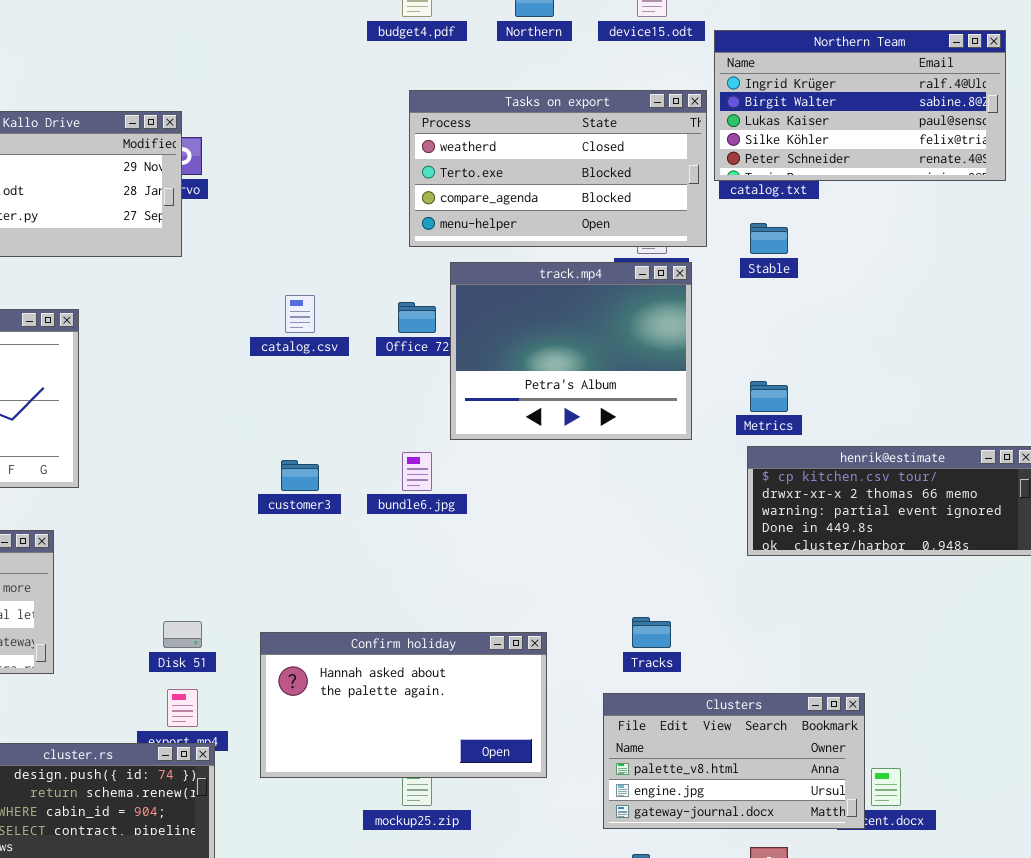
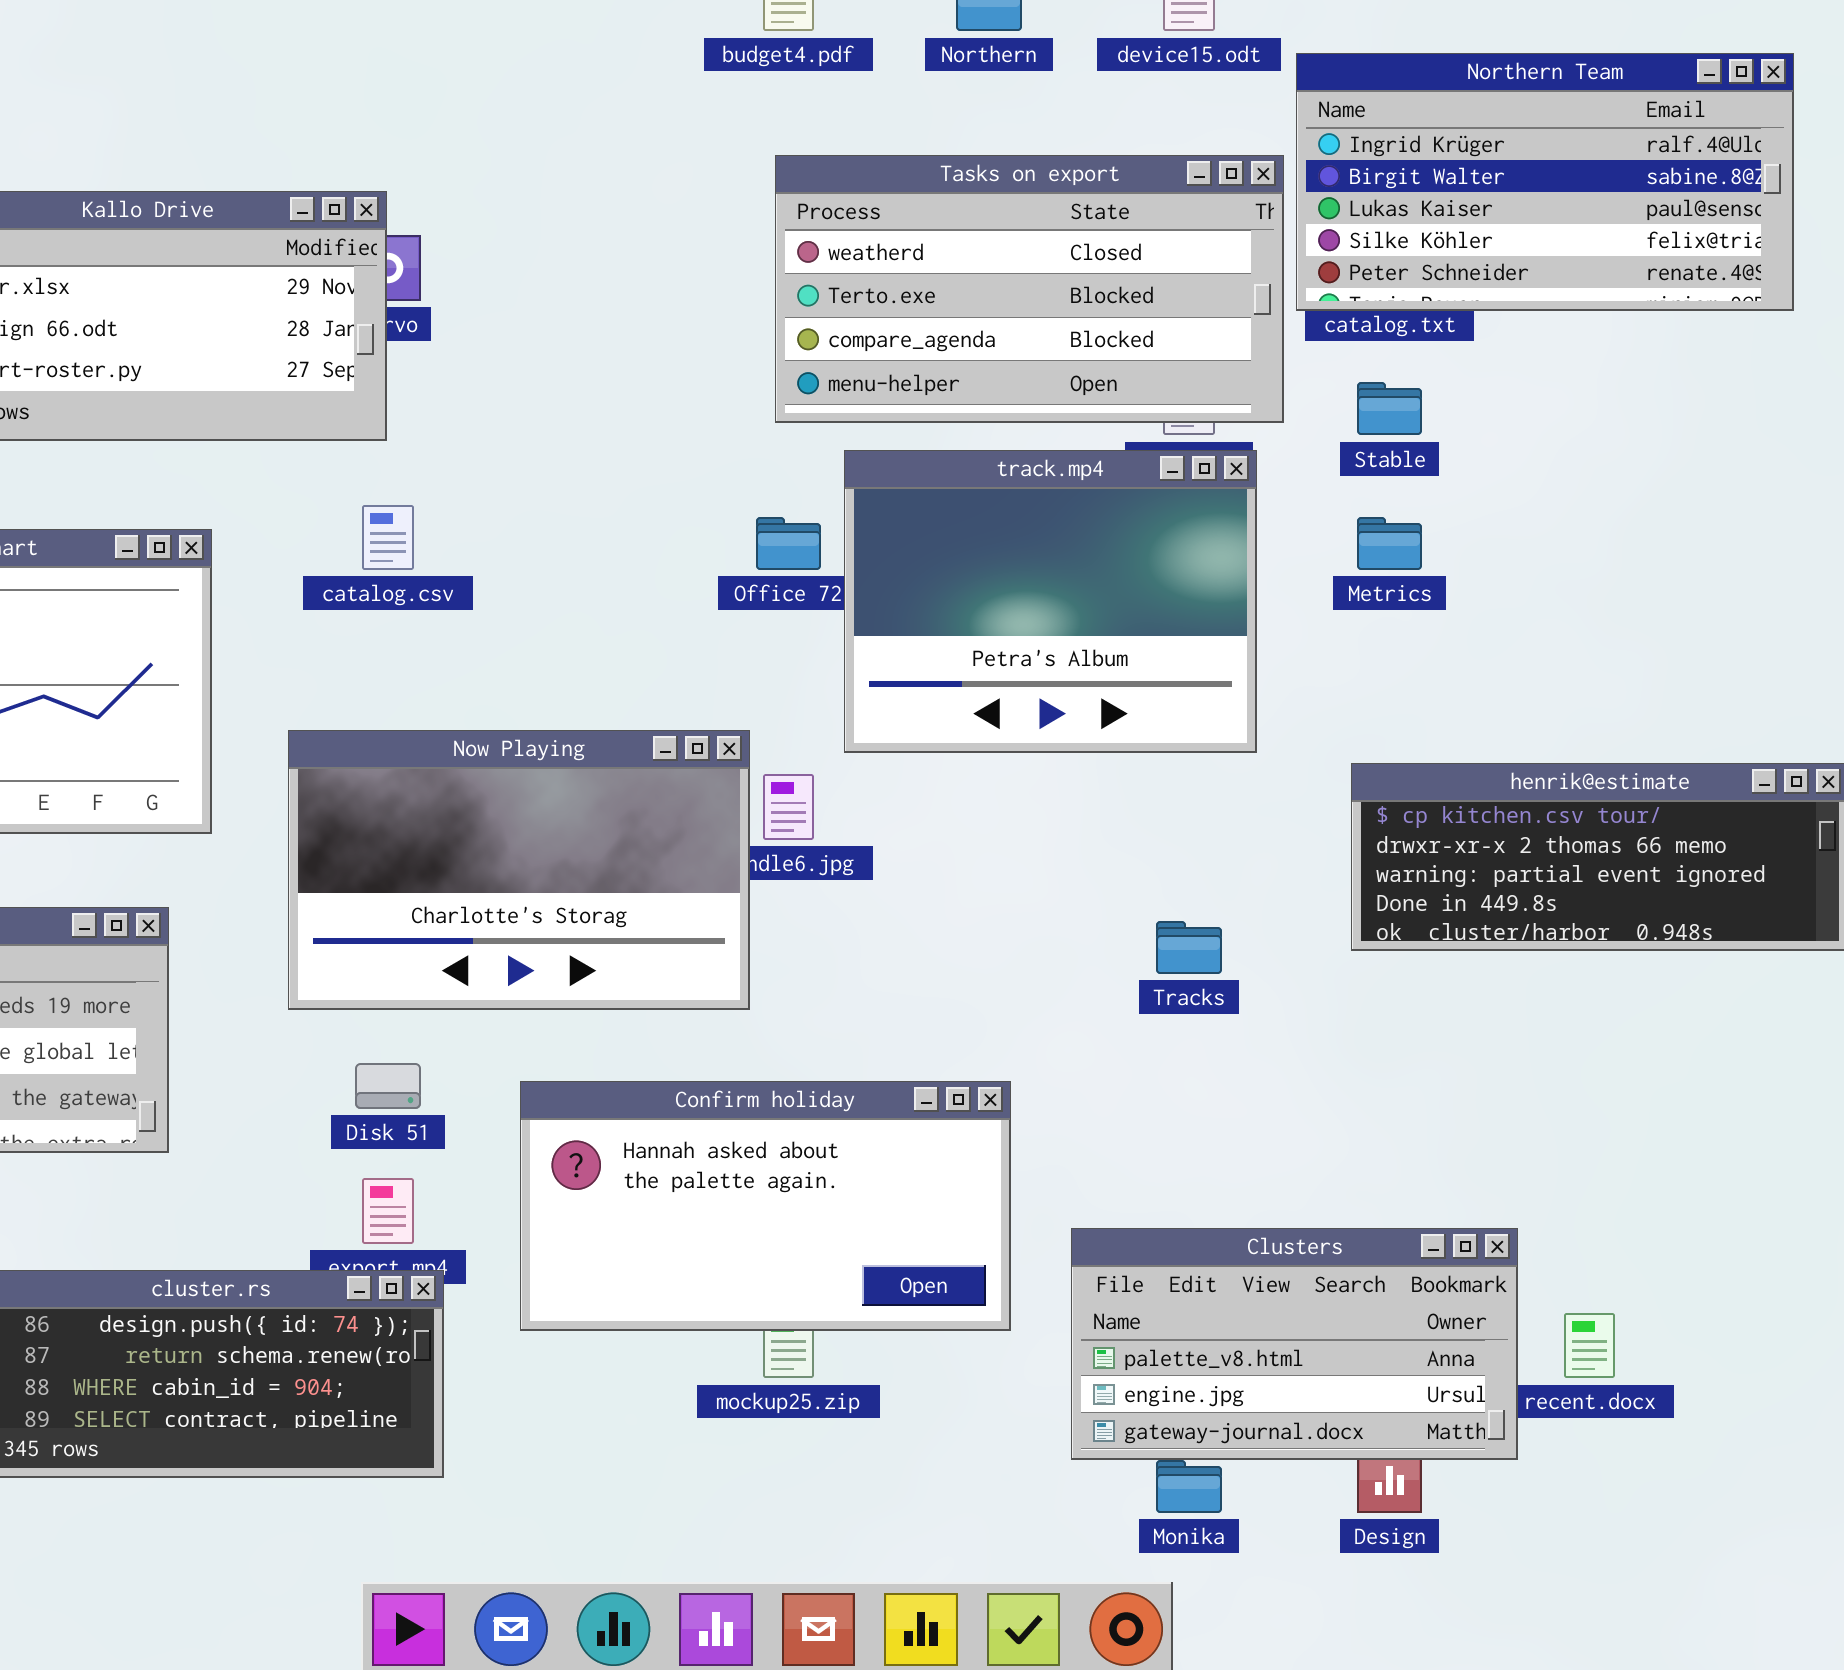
catalog.csv: [285,295,315,333] -> [362,505,414,570], moved
Metrics: [750,381,788,412] -> [1357,517,1422,570], moved
Now Playing: none -> [288,730,750,1010], opened
Tracks: [632,617,671,648] -> [1156,921,1222,974], moved
Clusters: [603,693,865,829] -> [1071,1228,1518,1460], moved

